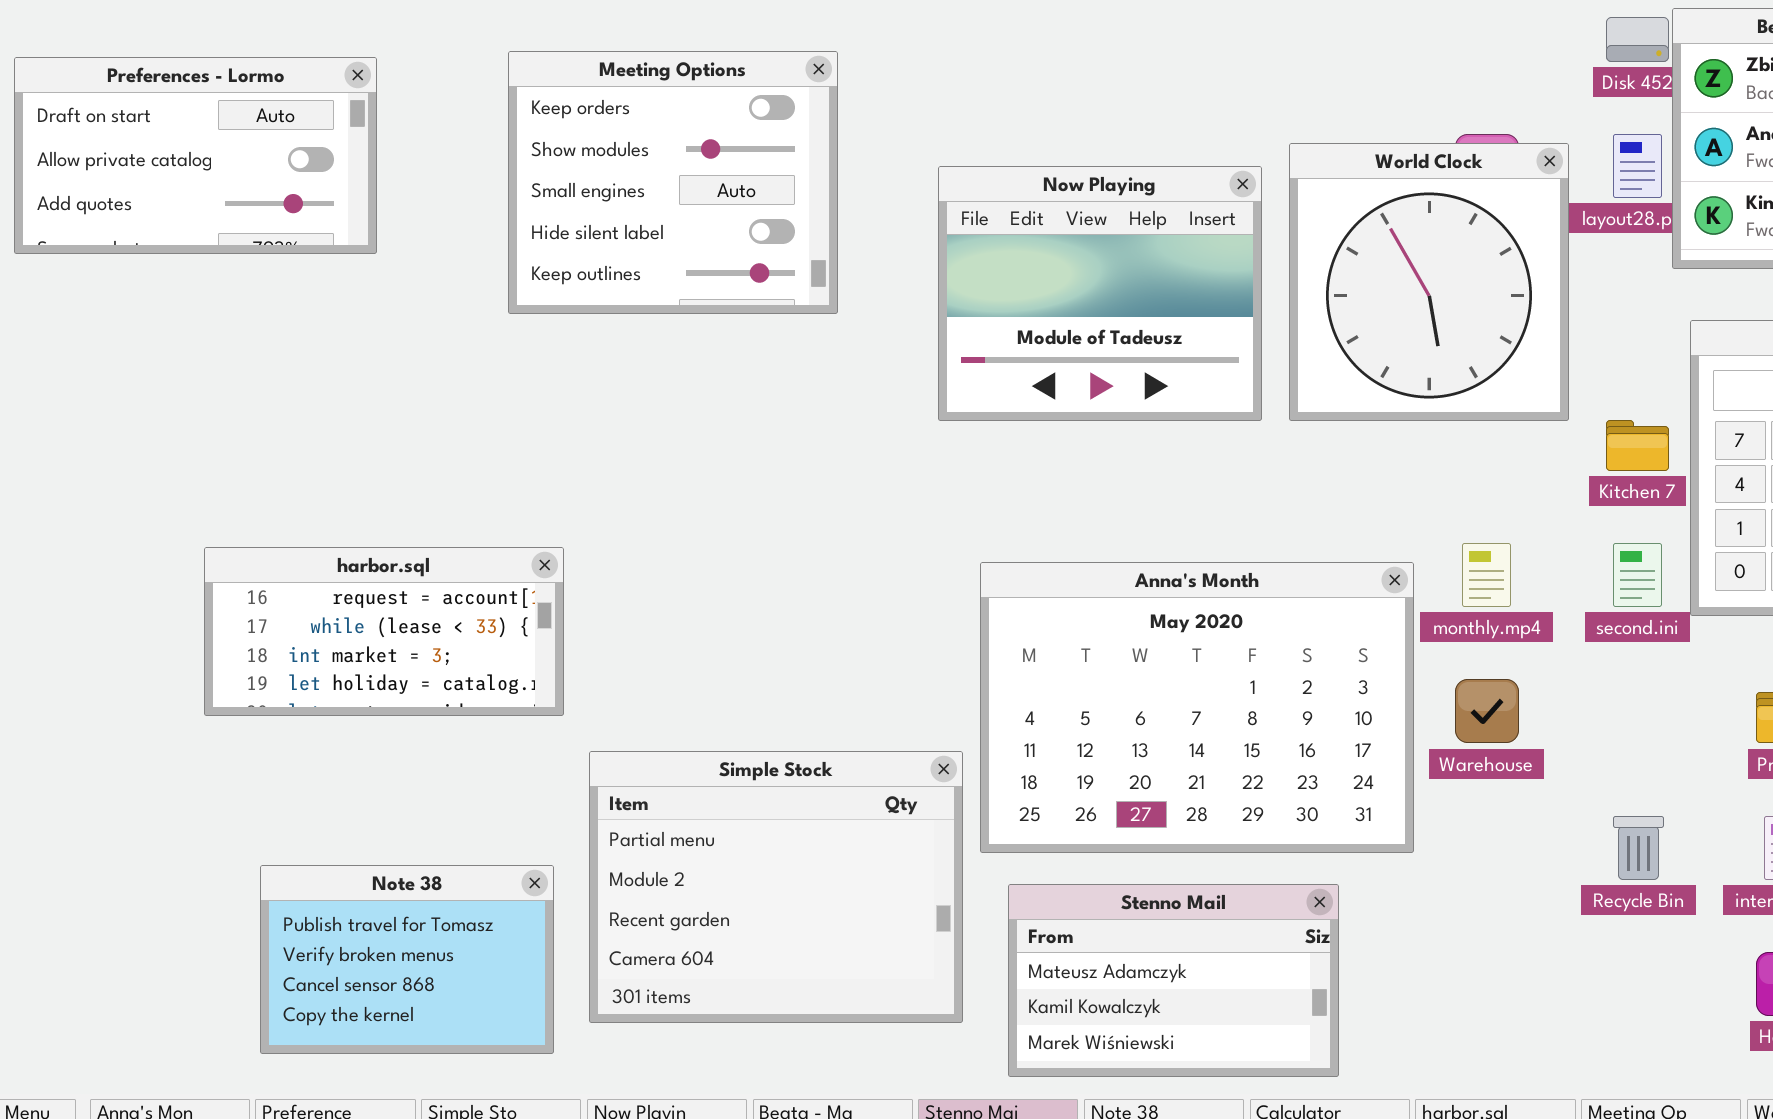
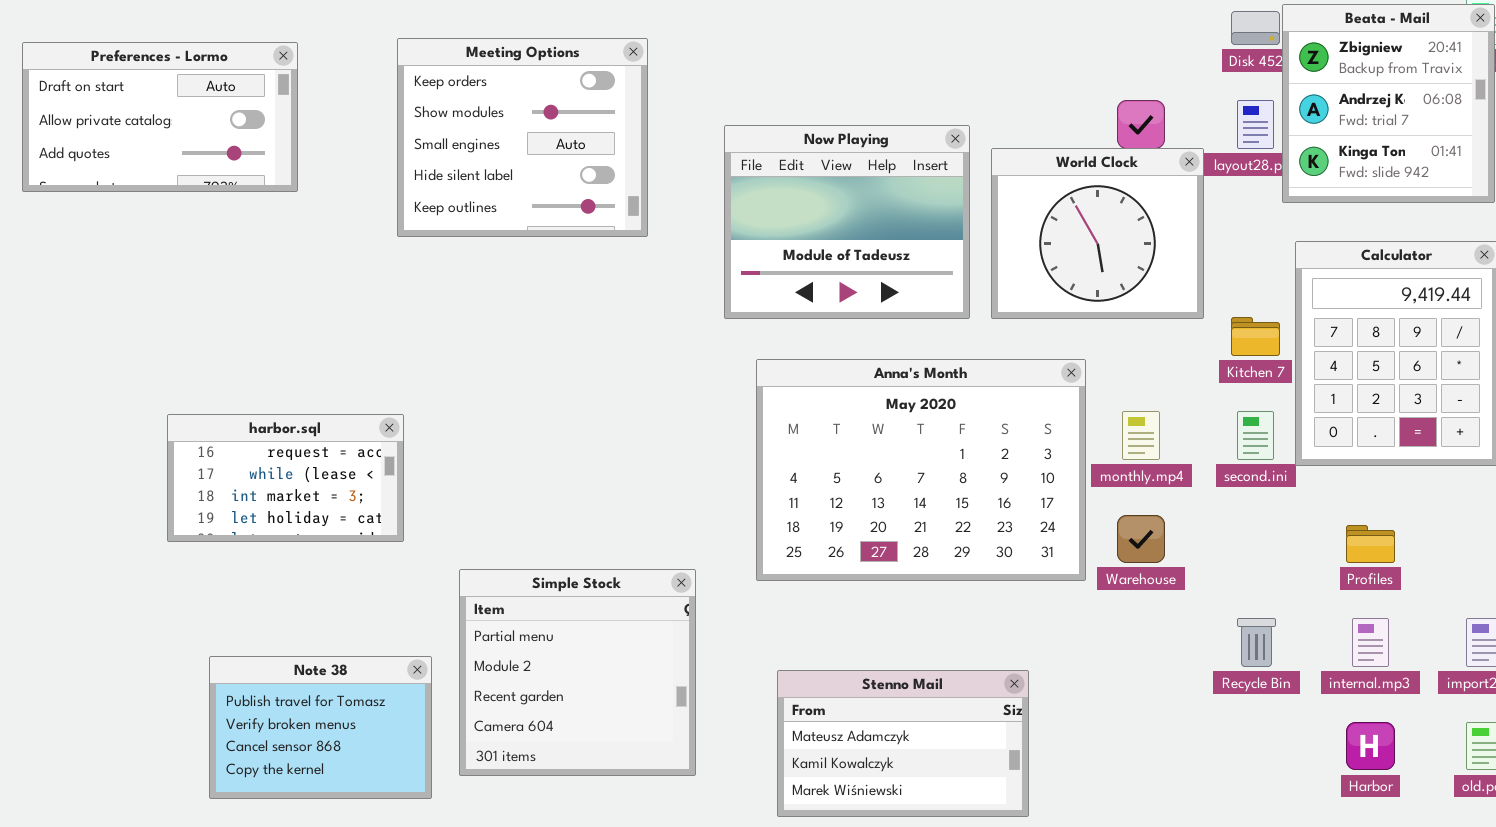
World Clock: [1289,143,1569,421] -> [991,148,1204,319], resized
harbor.sql: [204,547,564,716] -> [167,414,404,542], resized
Anna's Month: [980,562,1414,853] -> [756,359,1086,581], moved
Simple Stock: [589,751,963,1023] -> [459,569,696,776], resized

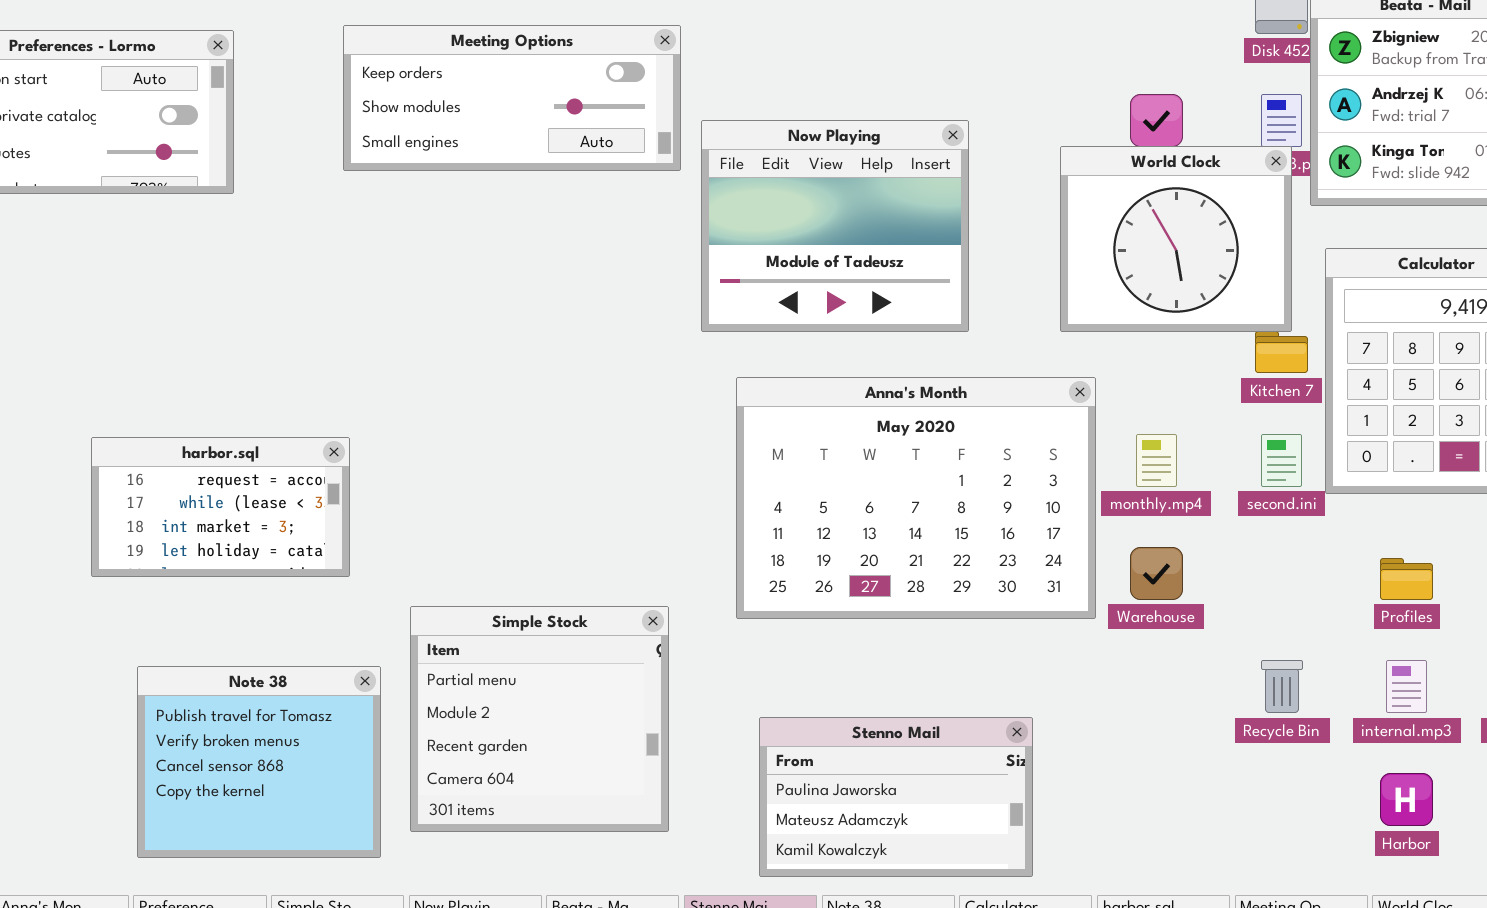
Meeting Options: [397,38,648,237] -> [343,25,681,171], resized
World Clock: [991,148,1204,319] -> [1060,146,1292,332], moved
Note 38: [209,656,432,799] -> [137,666,381,858], resized
Stenno Mail: [777,670,1029,817] -> [759,717,1033,877], scrolled up 1 row

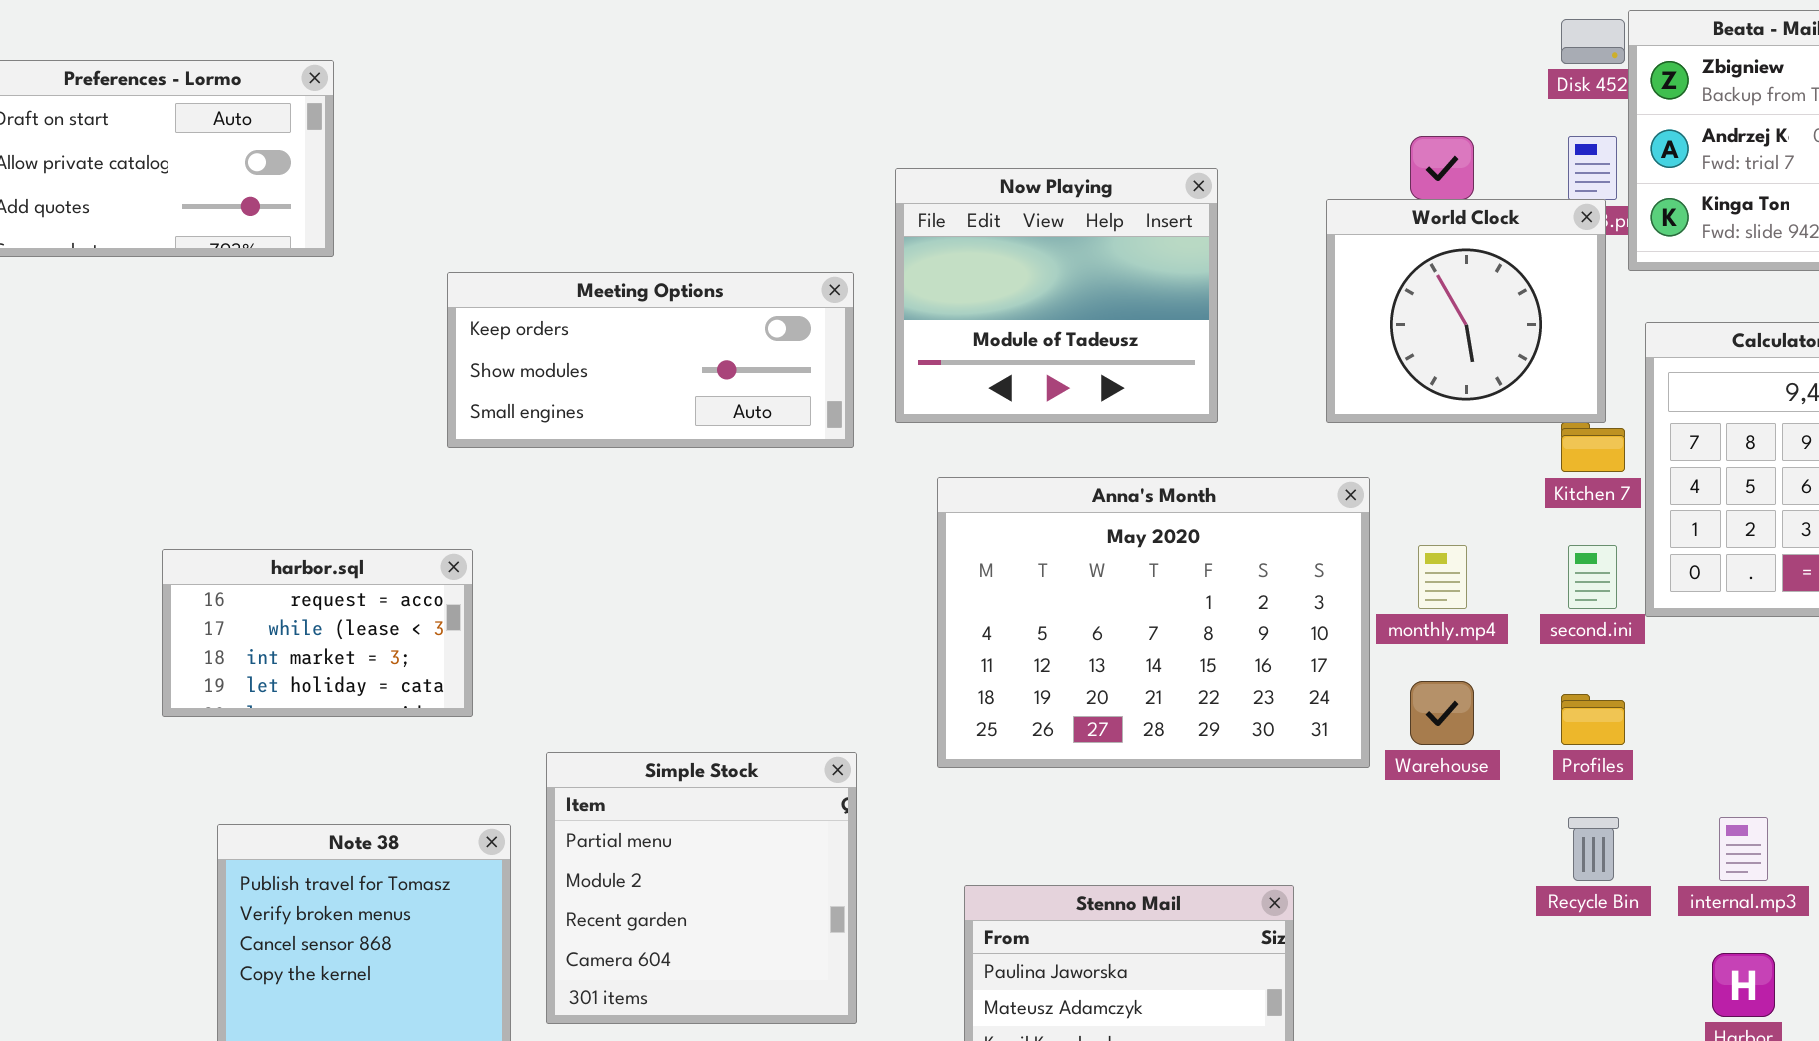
Meeting Options: [343,25,681,171] -> [447,272,854,448], moved
Profiles: [1380,558,1433,600] -> [1561,694,1625,745], moved

